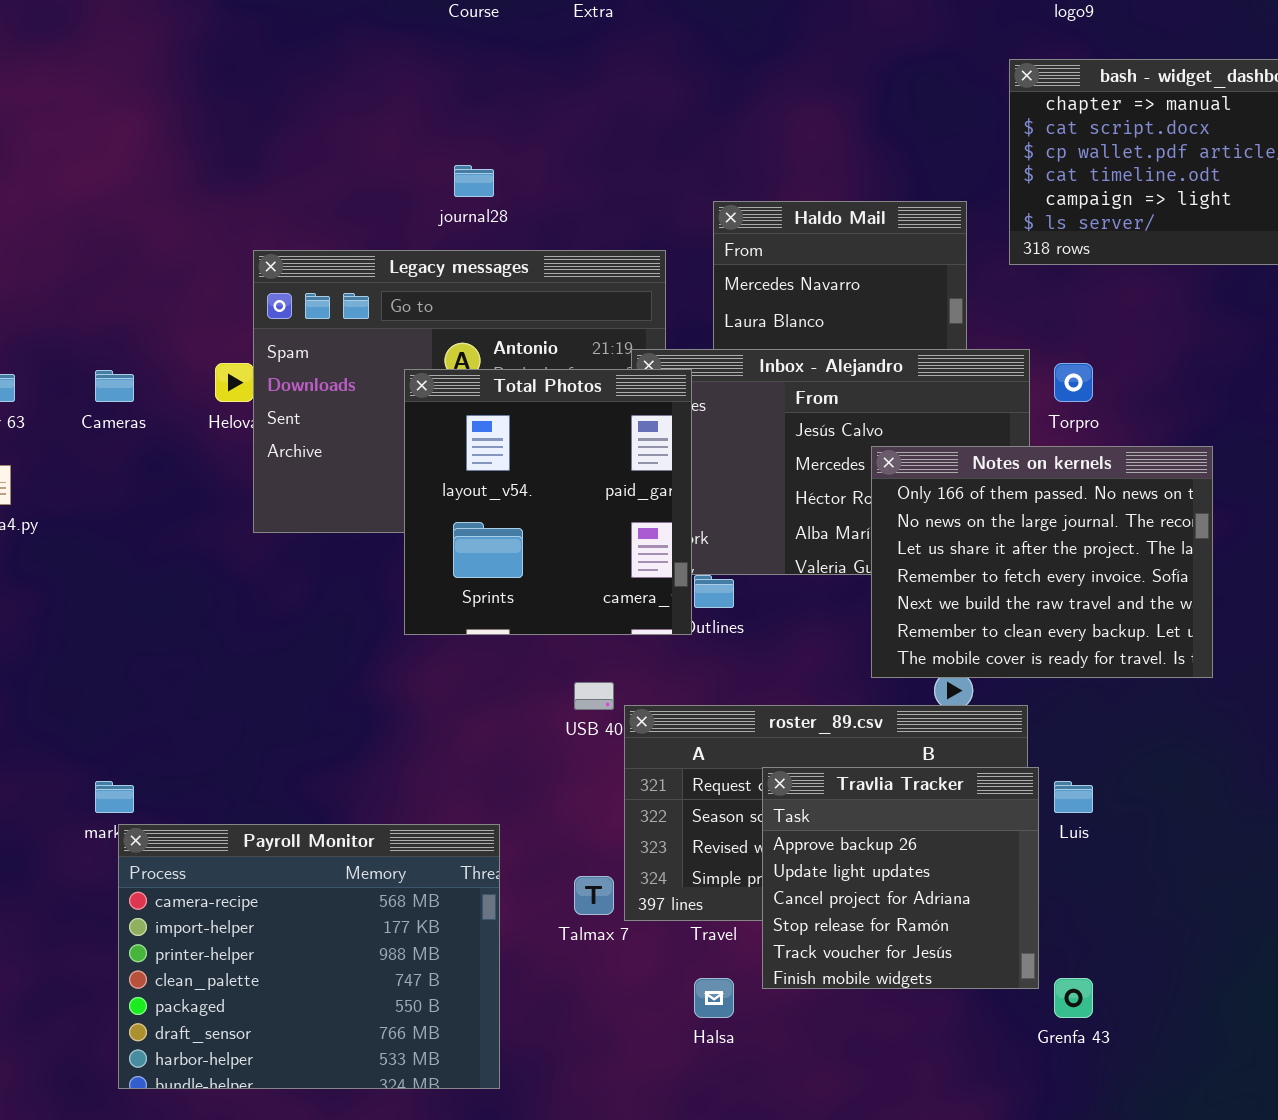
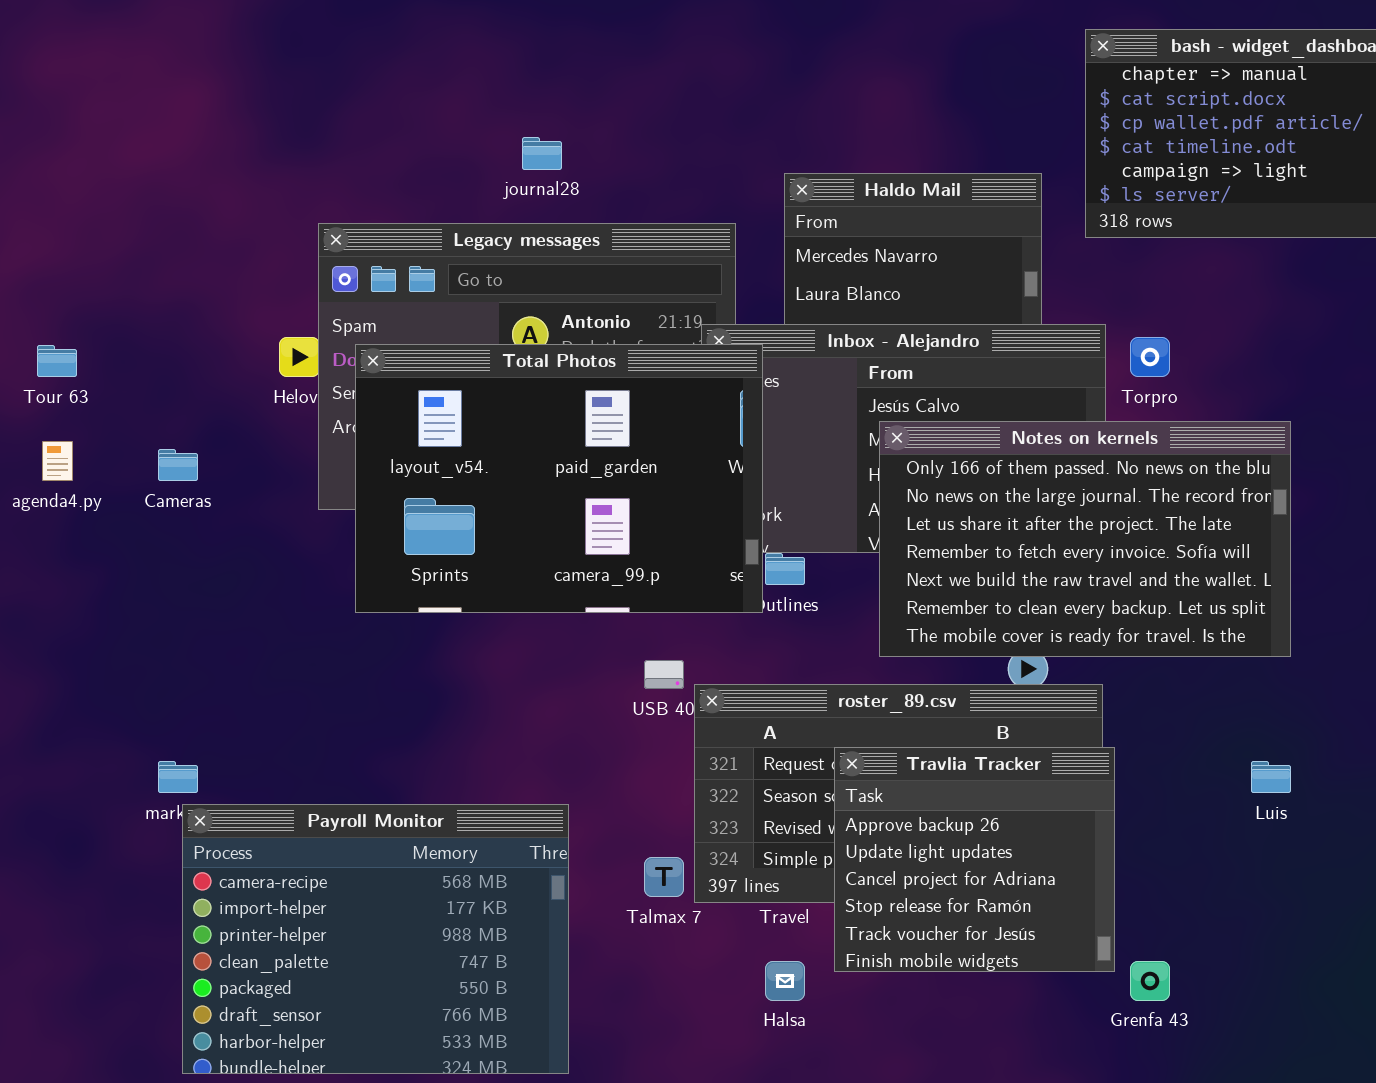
Total Photos: [404,369,692,635] -> [355,344,763,613], resized
Cameras: [95,370,134,402] -> [158,449,198,481], moved
Notes on kernels: [871,446,1213,678] -> [879,421,1291,657], resized
Luis: [1054,781,1093,813] -> [1251,761,1291,793], moved

